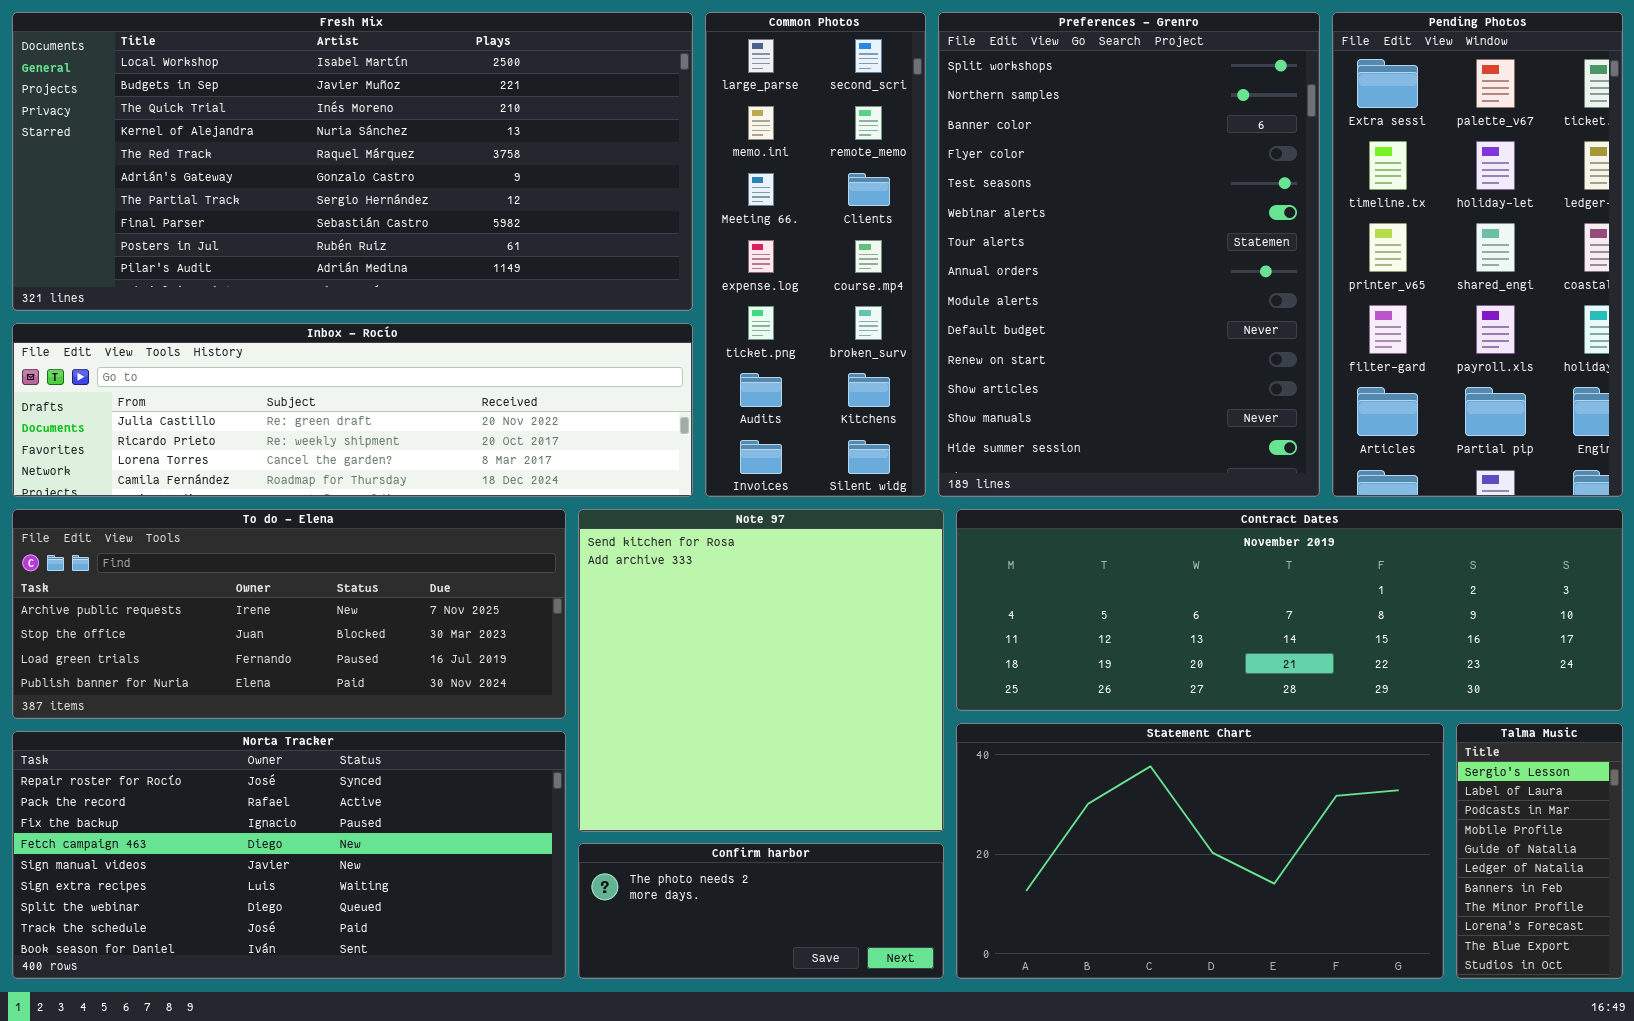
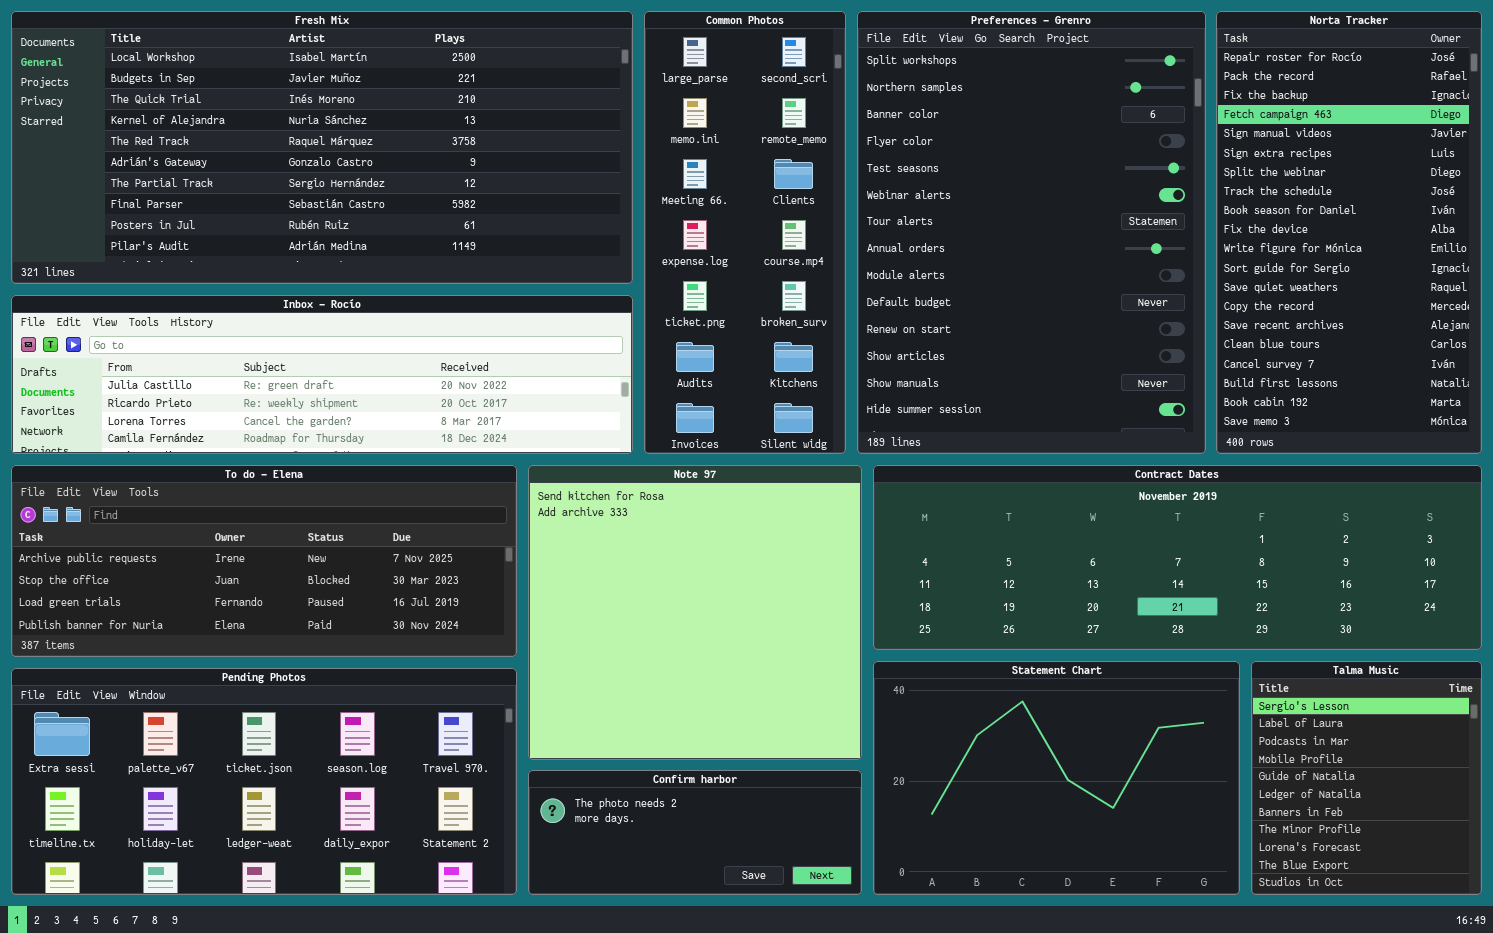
Pending Photos: [1332,12,1623,497] -> [11,668,517,895], moved, resized
Statement Chart: [956,723,1444,979] -> [873,661,1240,895], resized
Talma Music: [1456,723,1623,979] -> [1251,661,1482,895], resized
Norta Tracker: [12,731,566,979] -> [1216,11,1482,454], moved, resized

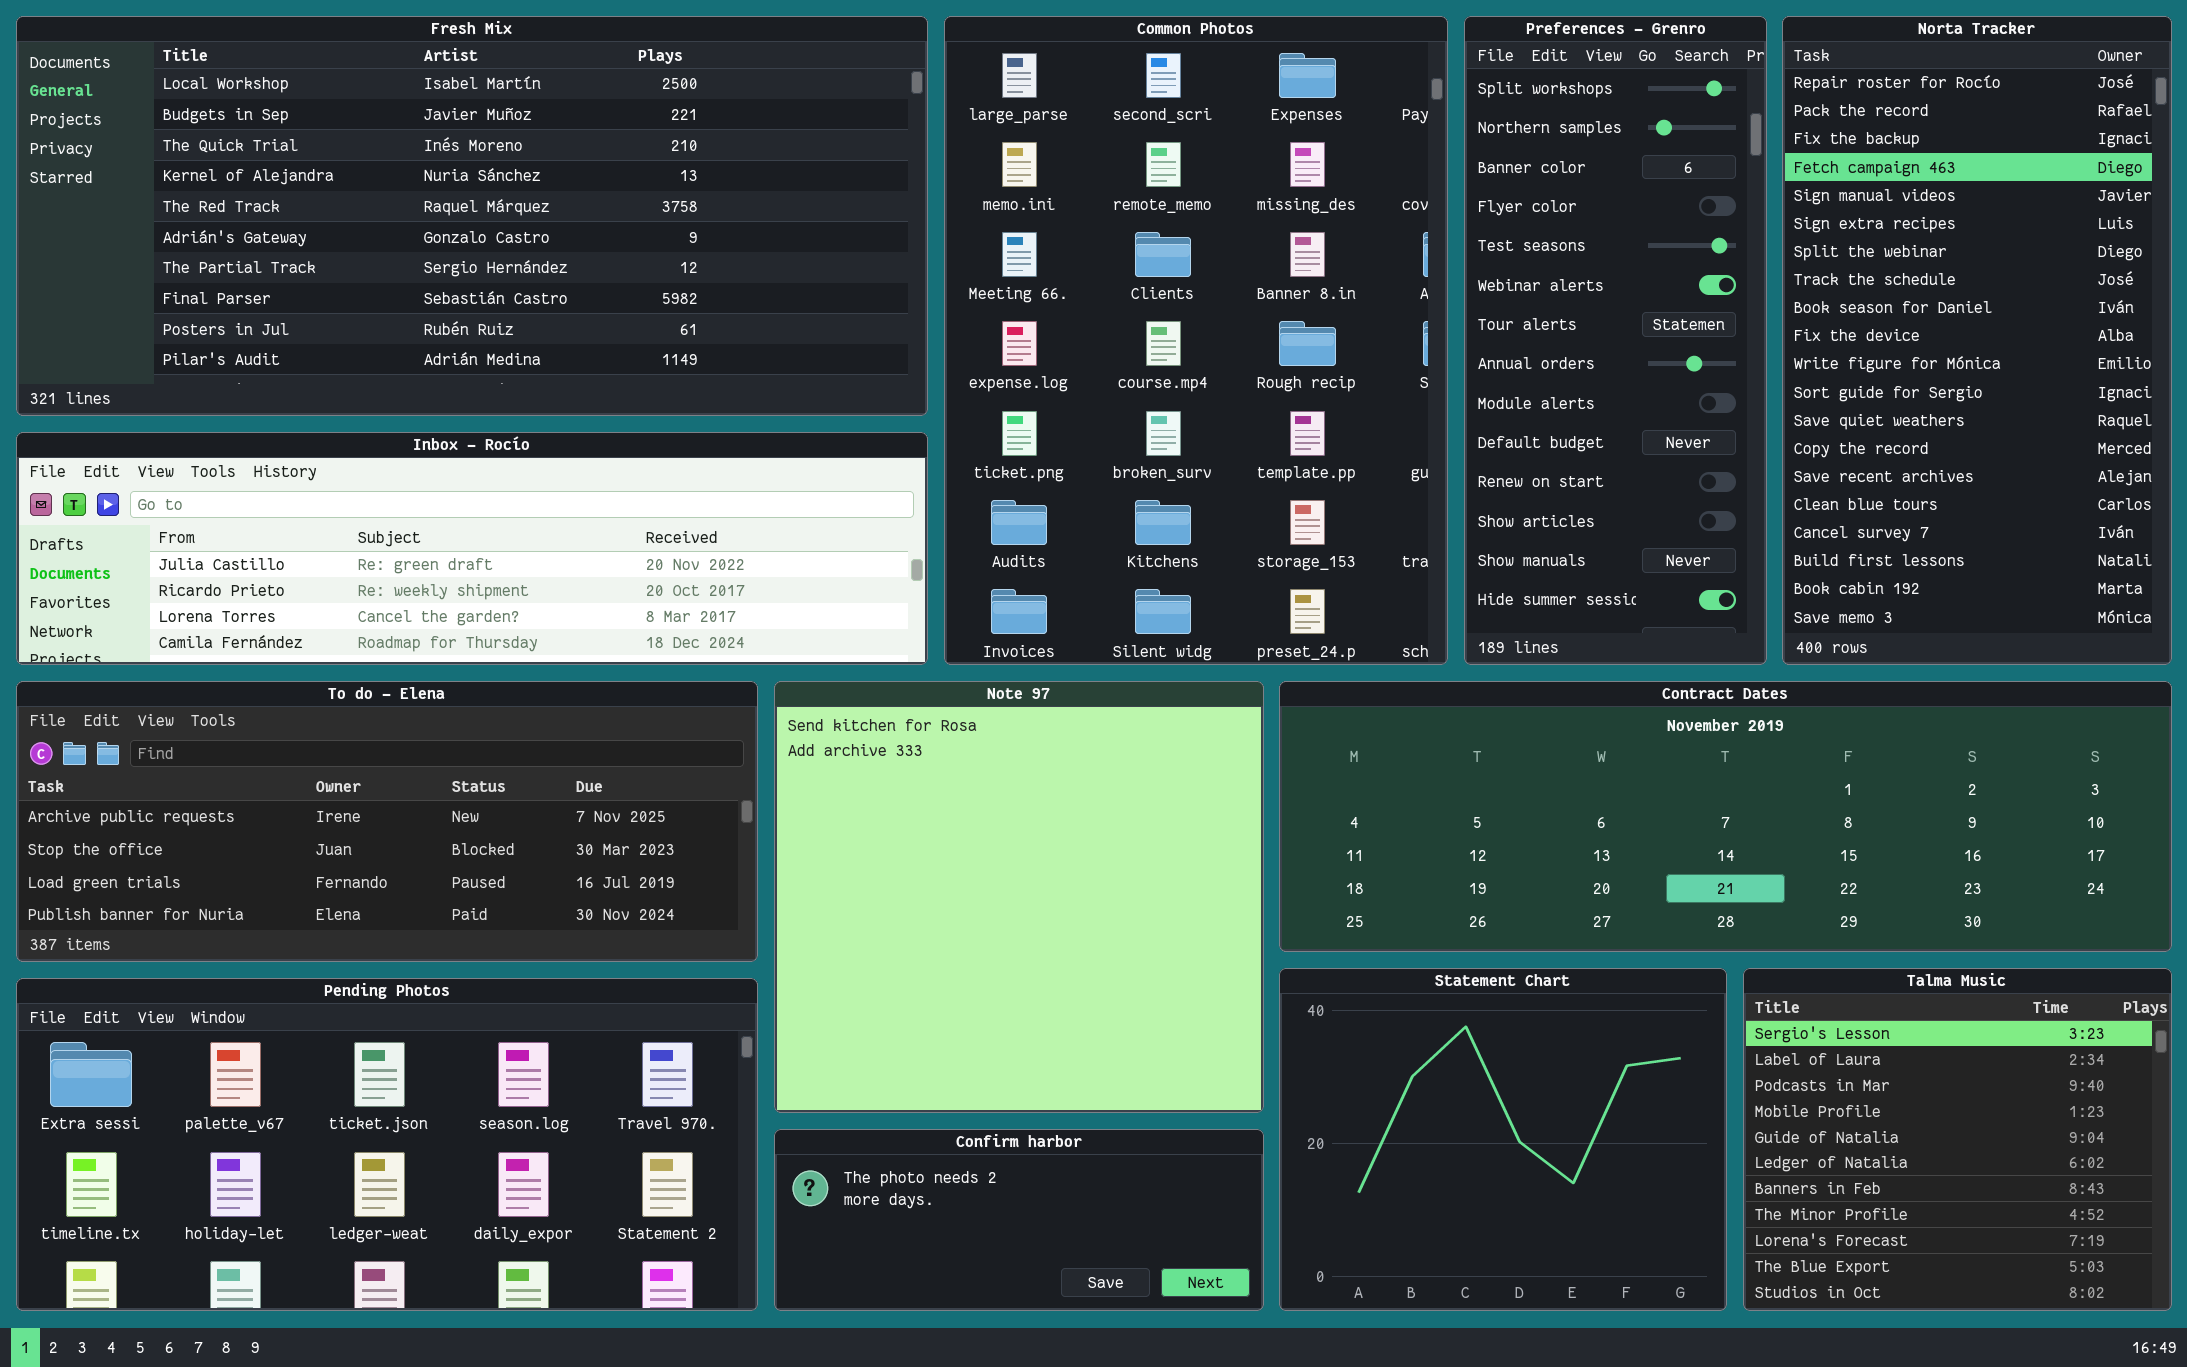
Common Photos: [644,11,846,454] -> [944,16,1448,665], resized
Preferences - Grenro: [857,11,1206,454] -> [1464,16,1767,665], resized
Statement Chart: [873,661,1240,895] -> [1279,968,1727,1311], resized
Talma Music: [1251,661,1482,895] -> [1743,968,2172,1311], resized

